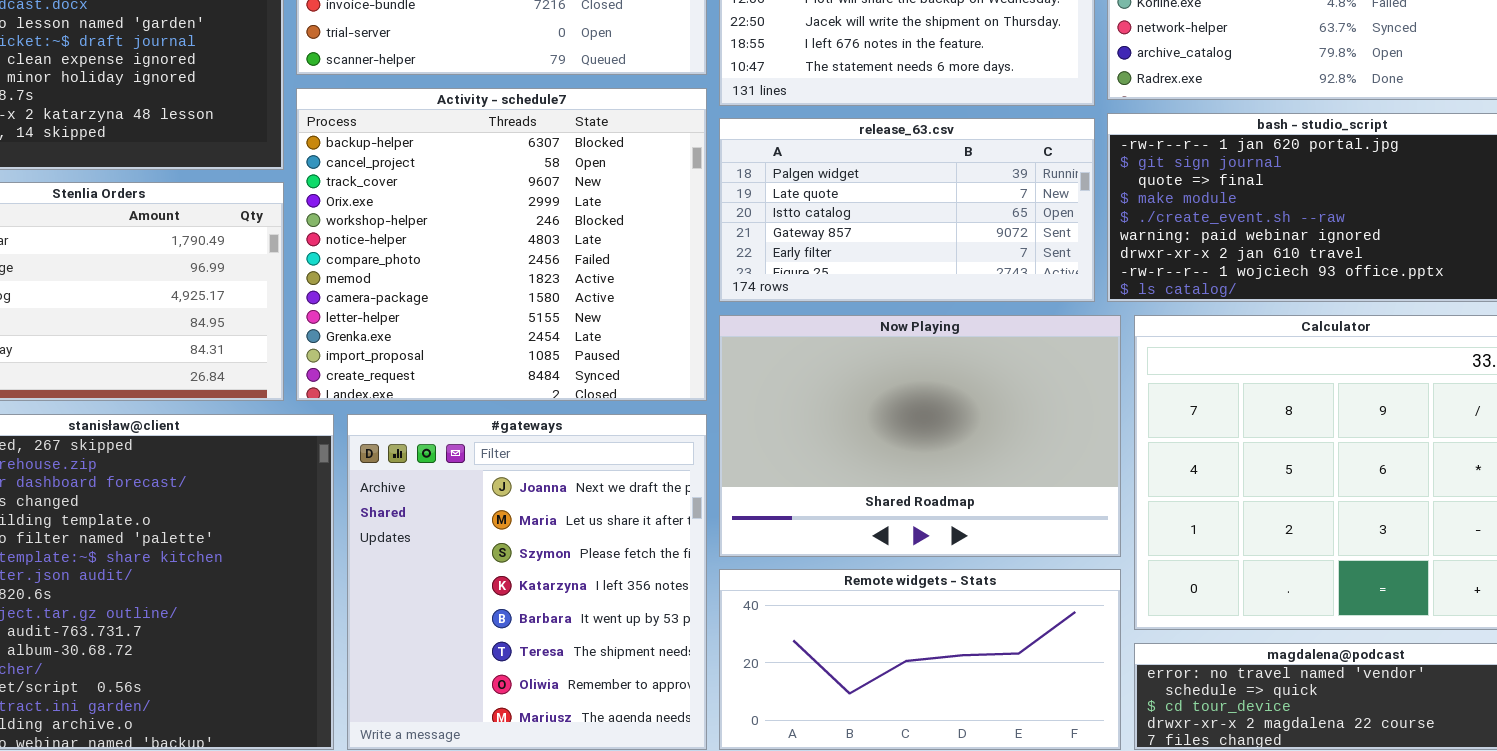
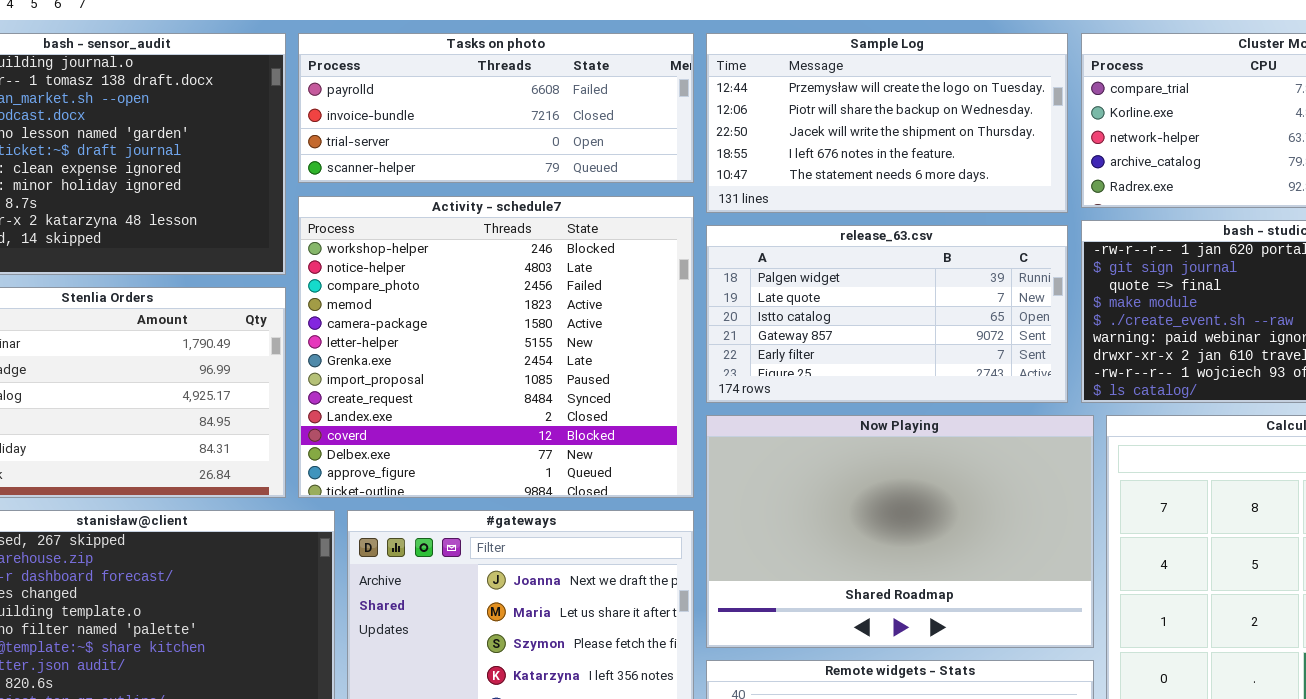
Activity - schedule7: [296,88,707,401] -> [298,196,694,498], scrolled down 4 rows

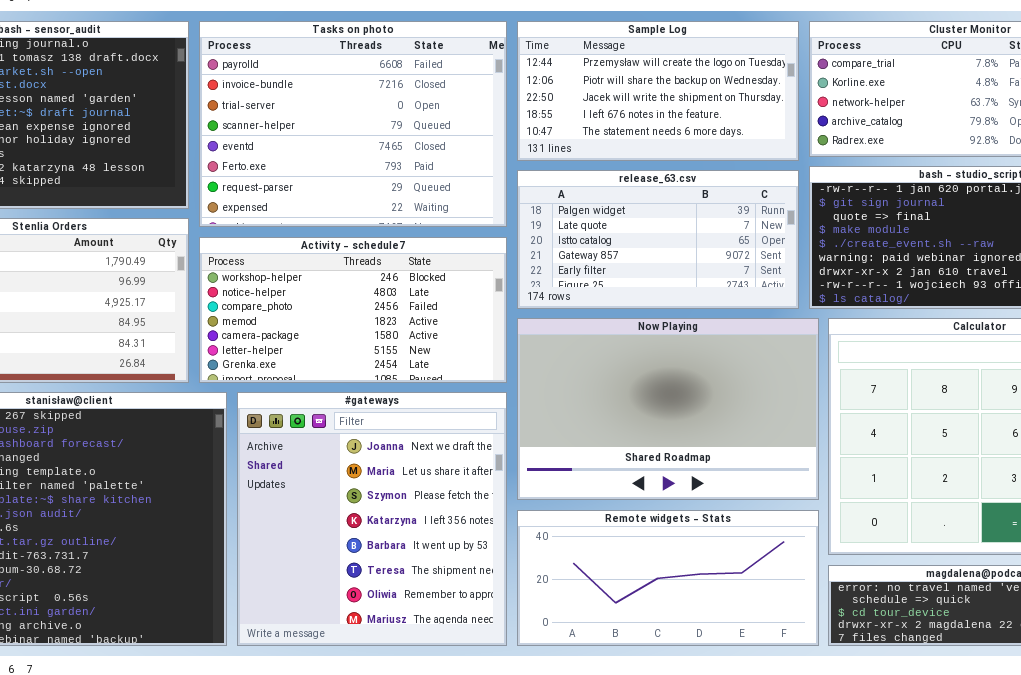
Tasks on photo: [298,33,694,183] -> [199,21,507,227], resized
Activity - schedule7: [298,196,694,498] -> [199,237,507,383], resized

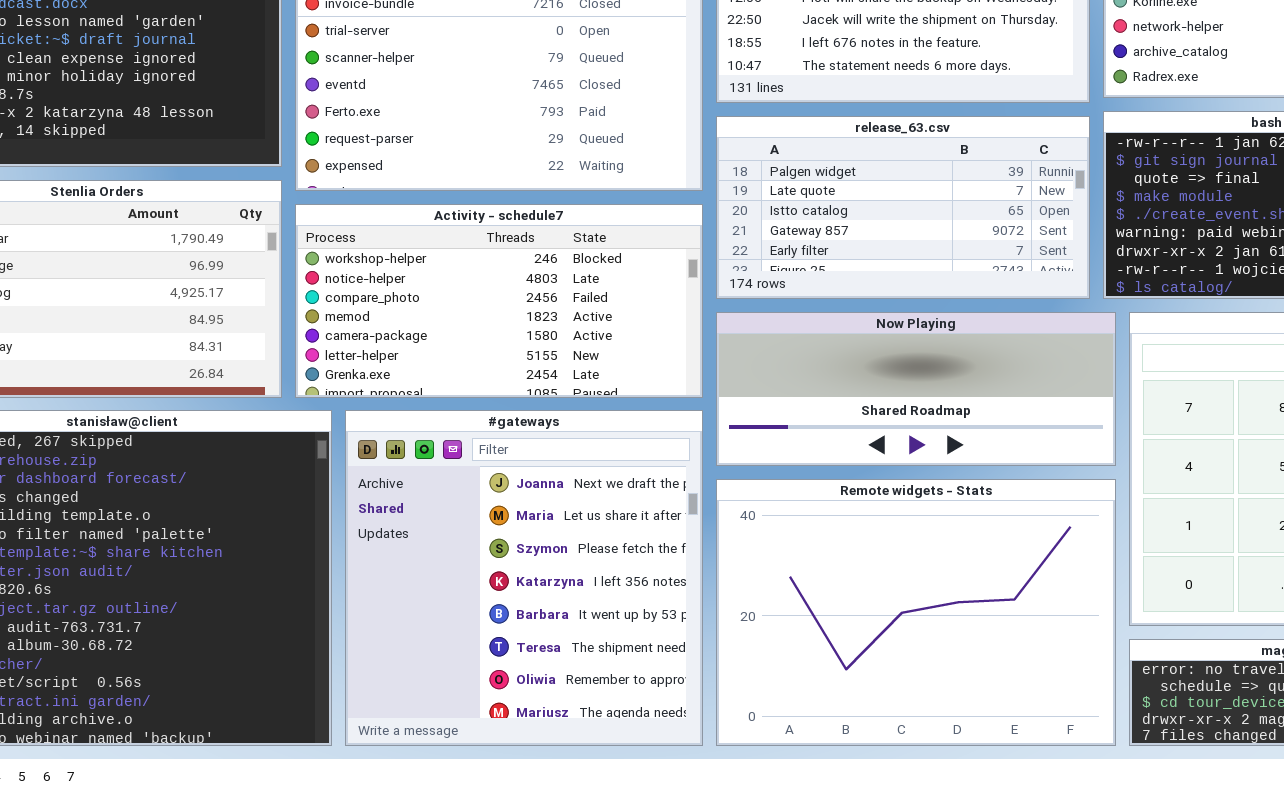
Now Playing: [517,318,819,500] -> [716,312,1116,466], resized
Remote widgets - Stats: [517,510,819,646] -> [716,479,1116,746], resized

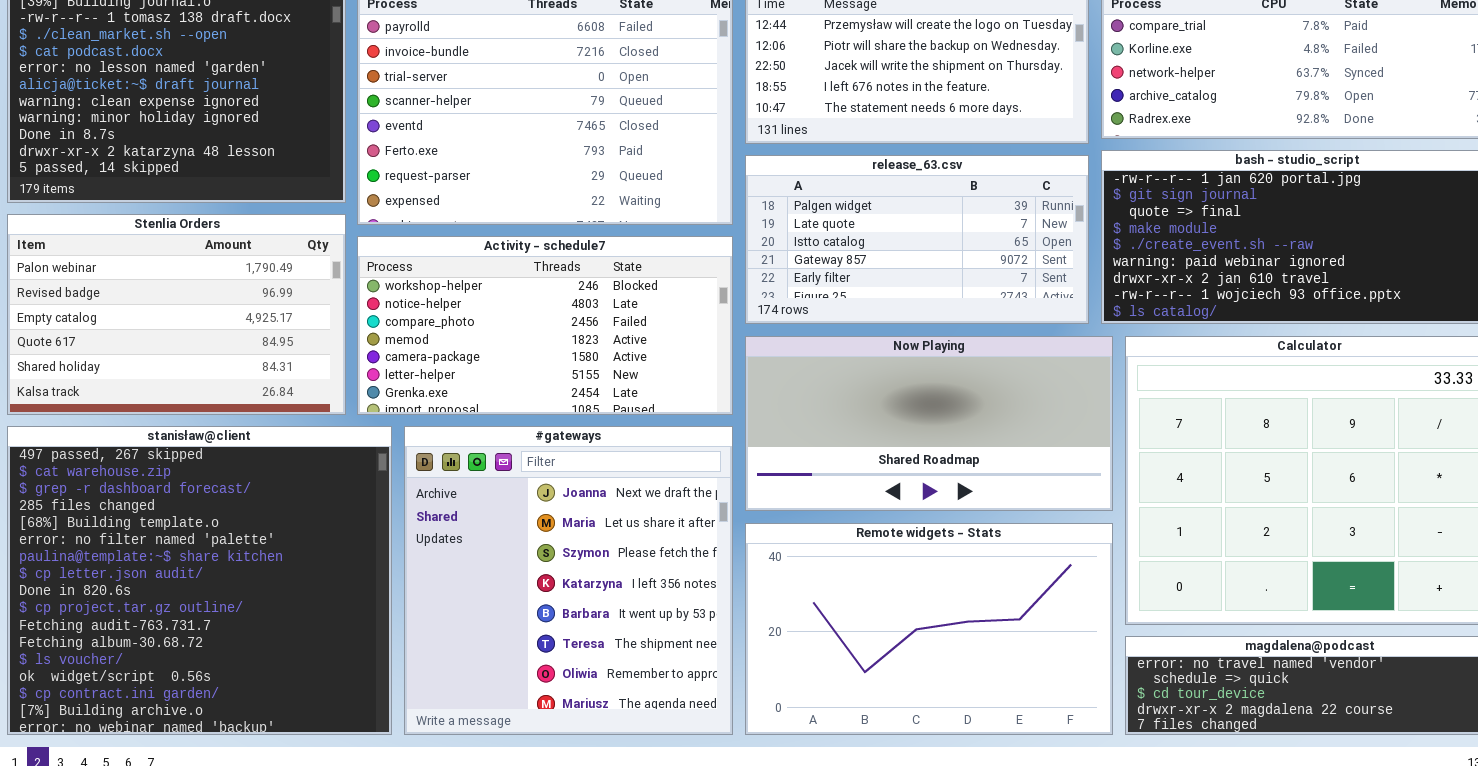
Now Playing: [716,312,1116,466] -> [745,336,1113,511], resized
Remote widgets - Stats: [716,479,1116,746] -> [745,523,1113,735], resized

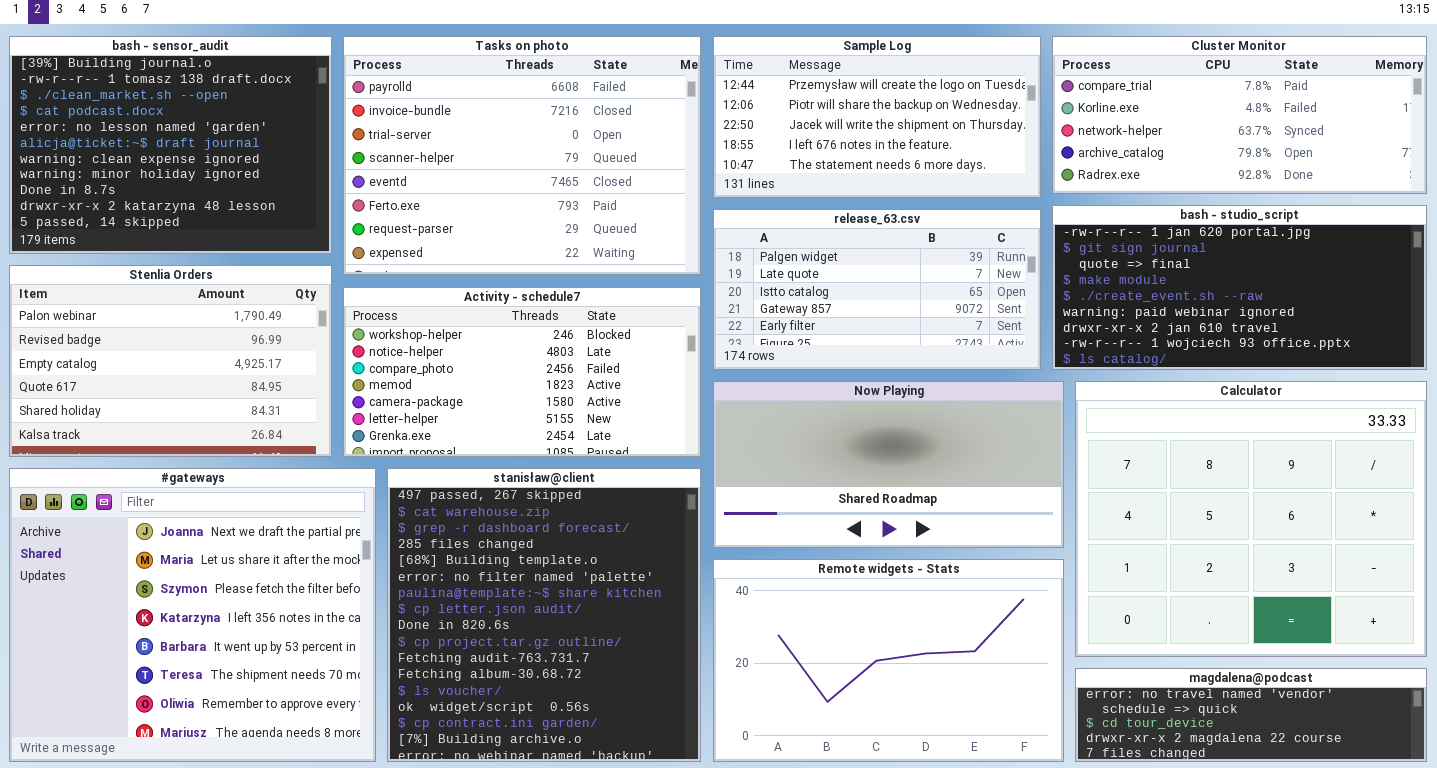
stanisław@client: [7,426,392,735] -> [387,468,701,762], moved, resized
#gateways: [404,426,733,735] -> [9,468,376,762], moved, resized

